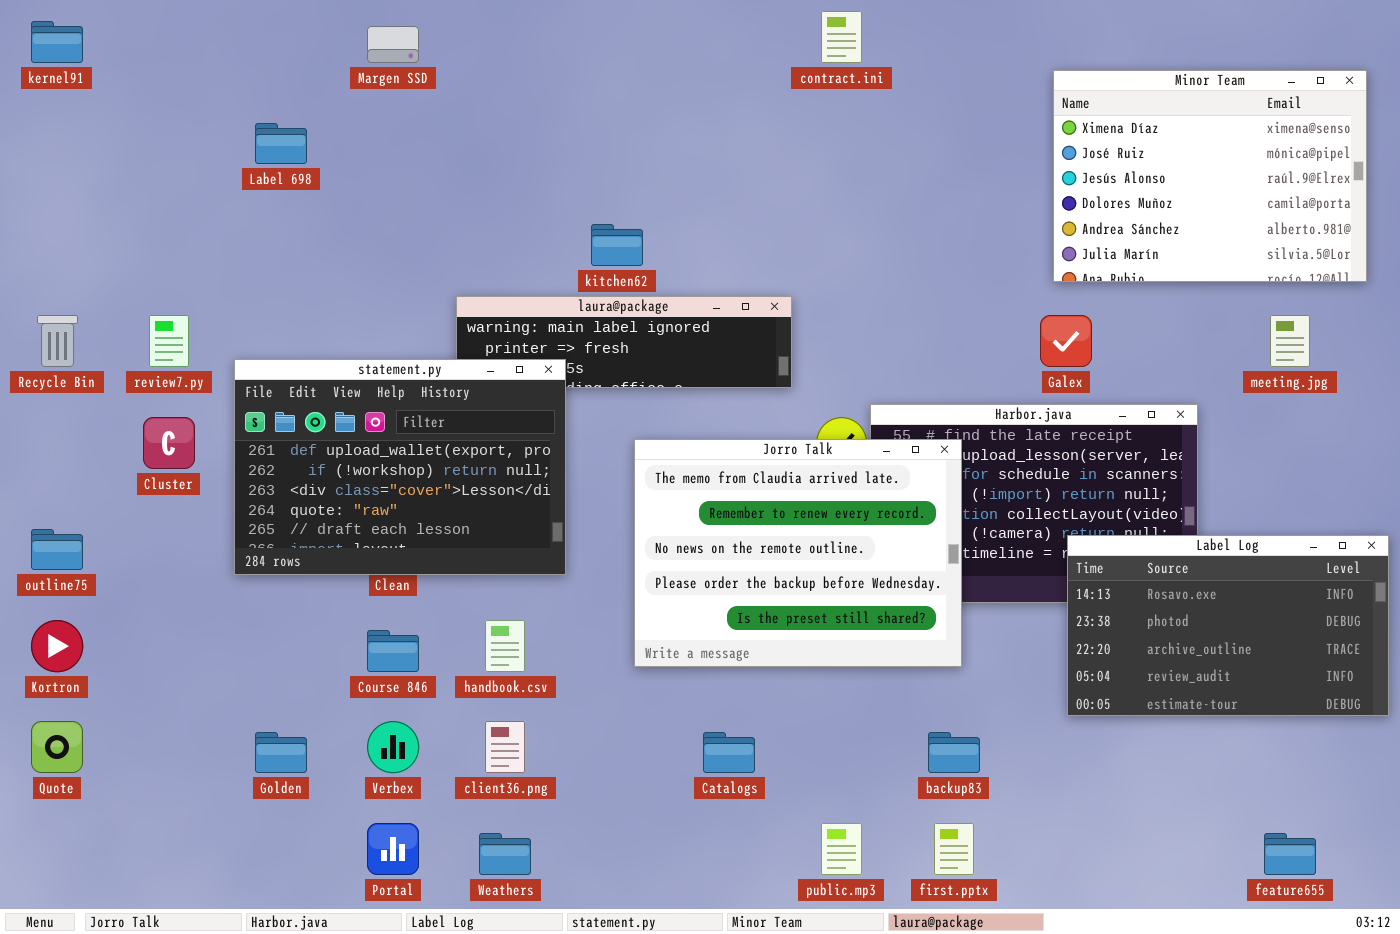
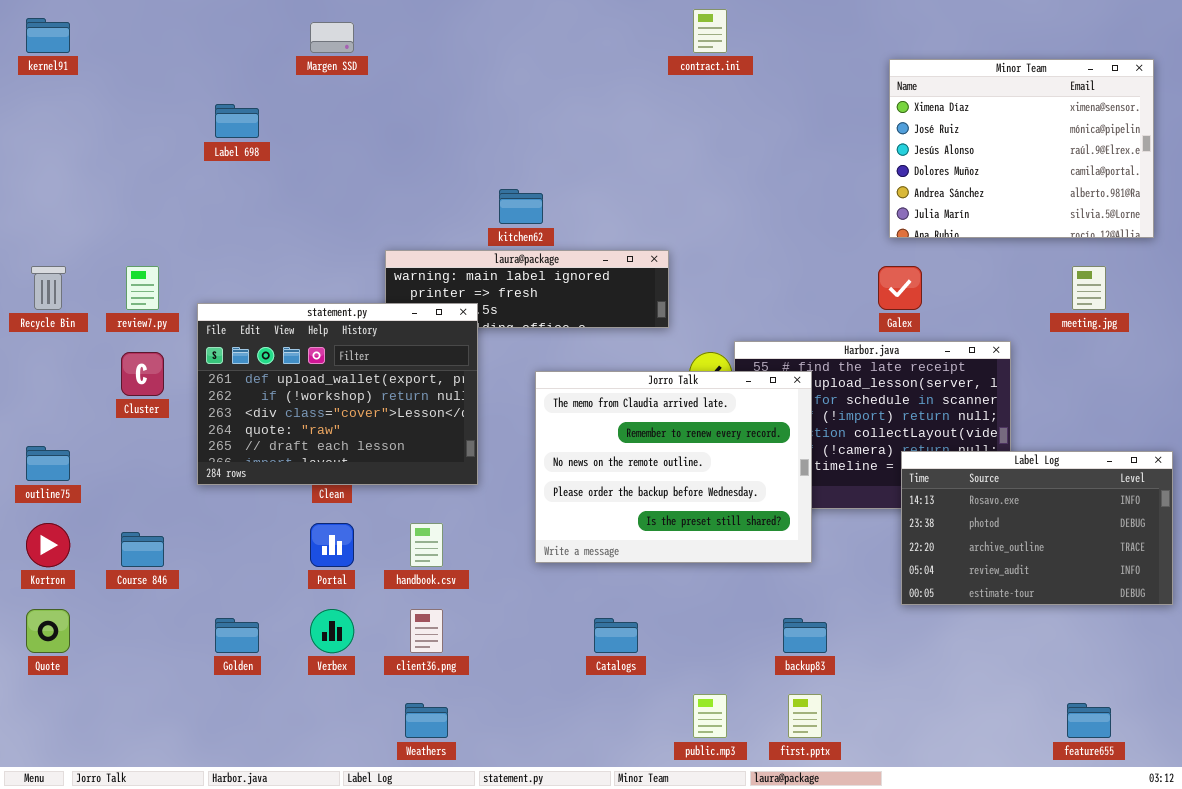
Course 846: [367,630,419,672] -> [121,532,164,567], moved
Portal: [367,823,419,875] -> [310,523,354,567], moved

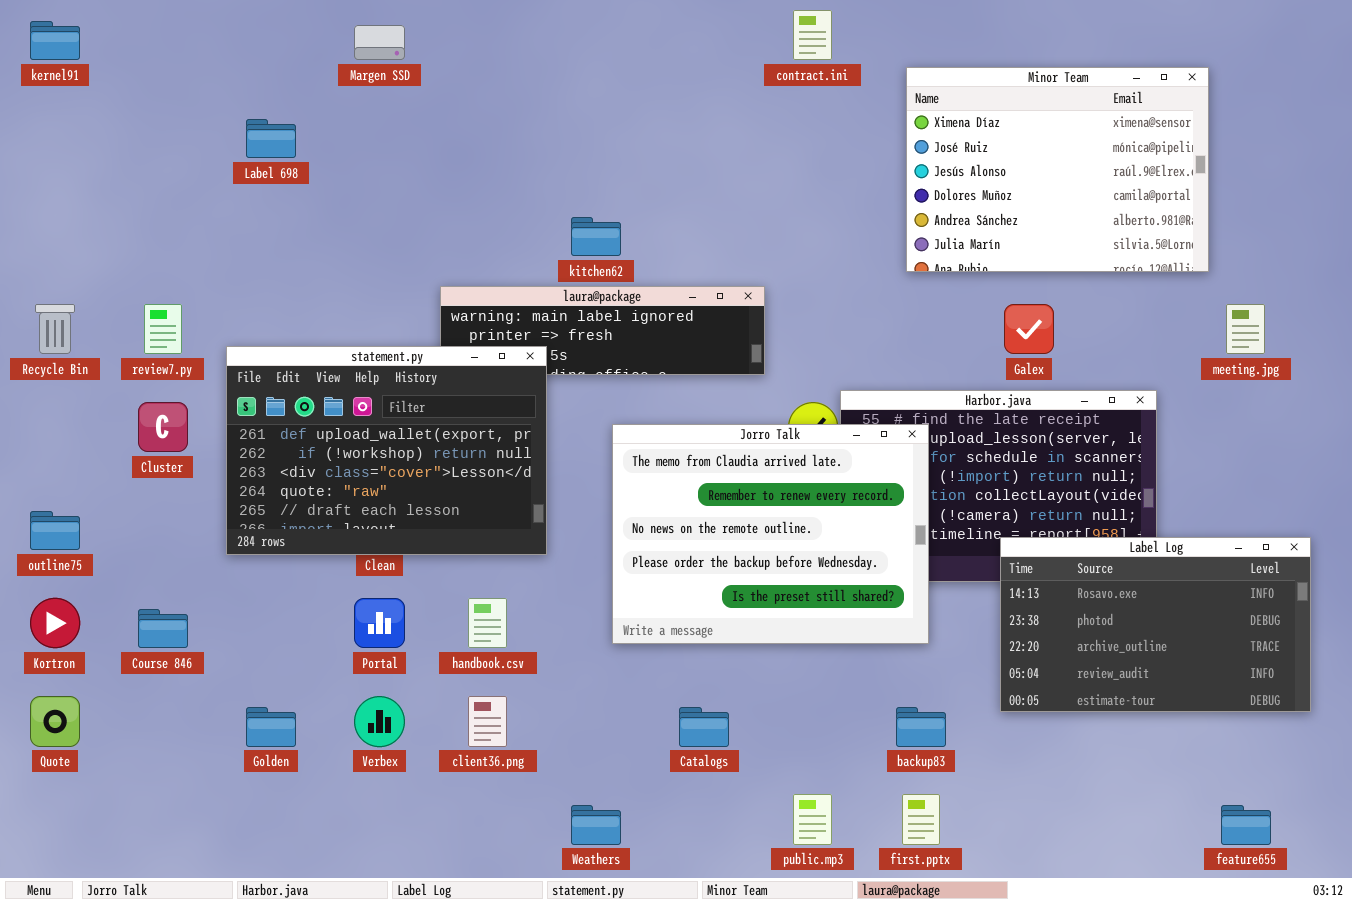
Minor Team: [889,59,1154,238] -> [906,67,1209,272], moved
Label Log: [901,451,1173,605] -> [1000,537,1311,712], moved
Weathers: [405,703,448,738] -> [571,805,621,845], moved

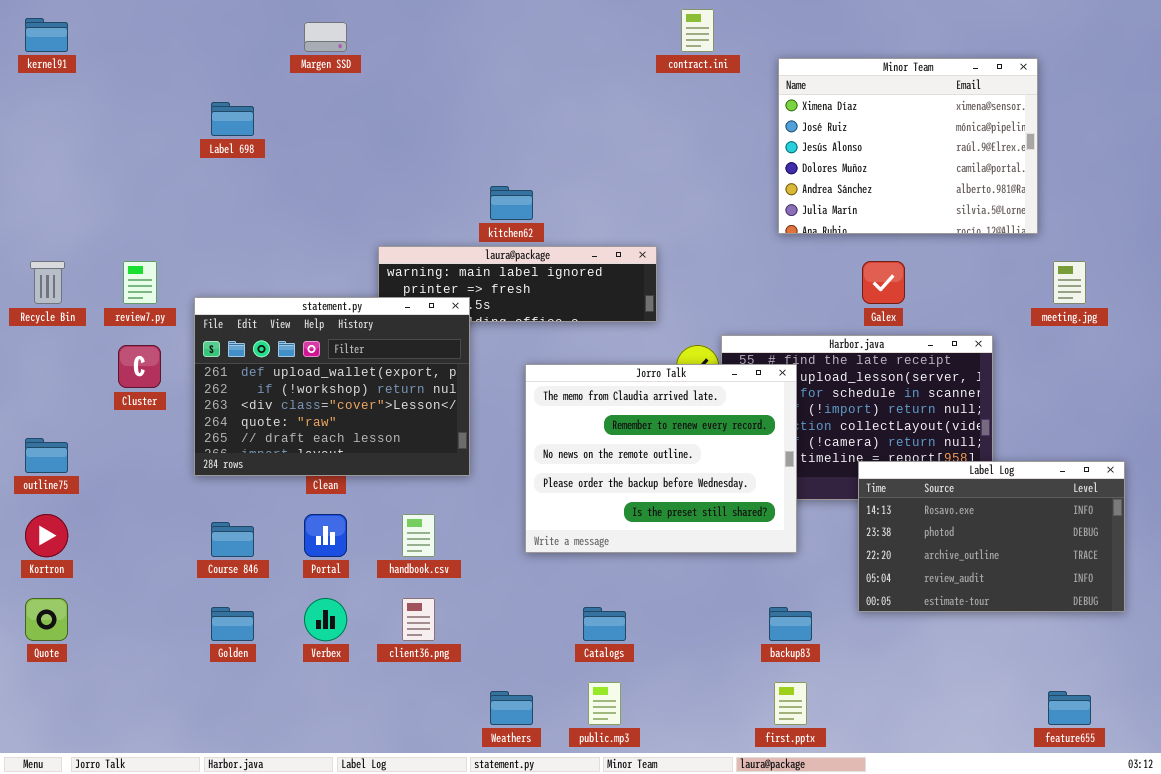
Course 846: [138,609,188,648] -> [211,522,254,557], moved
public.mp3: [793,794,832,845] -> [588,682,621,725], moved

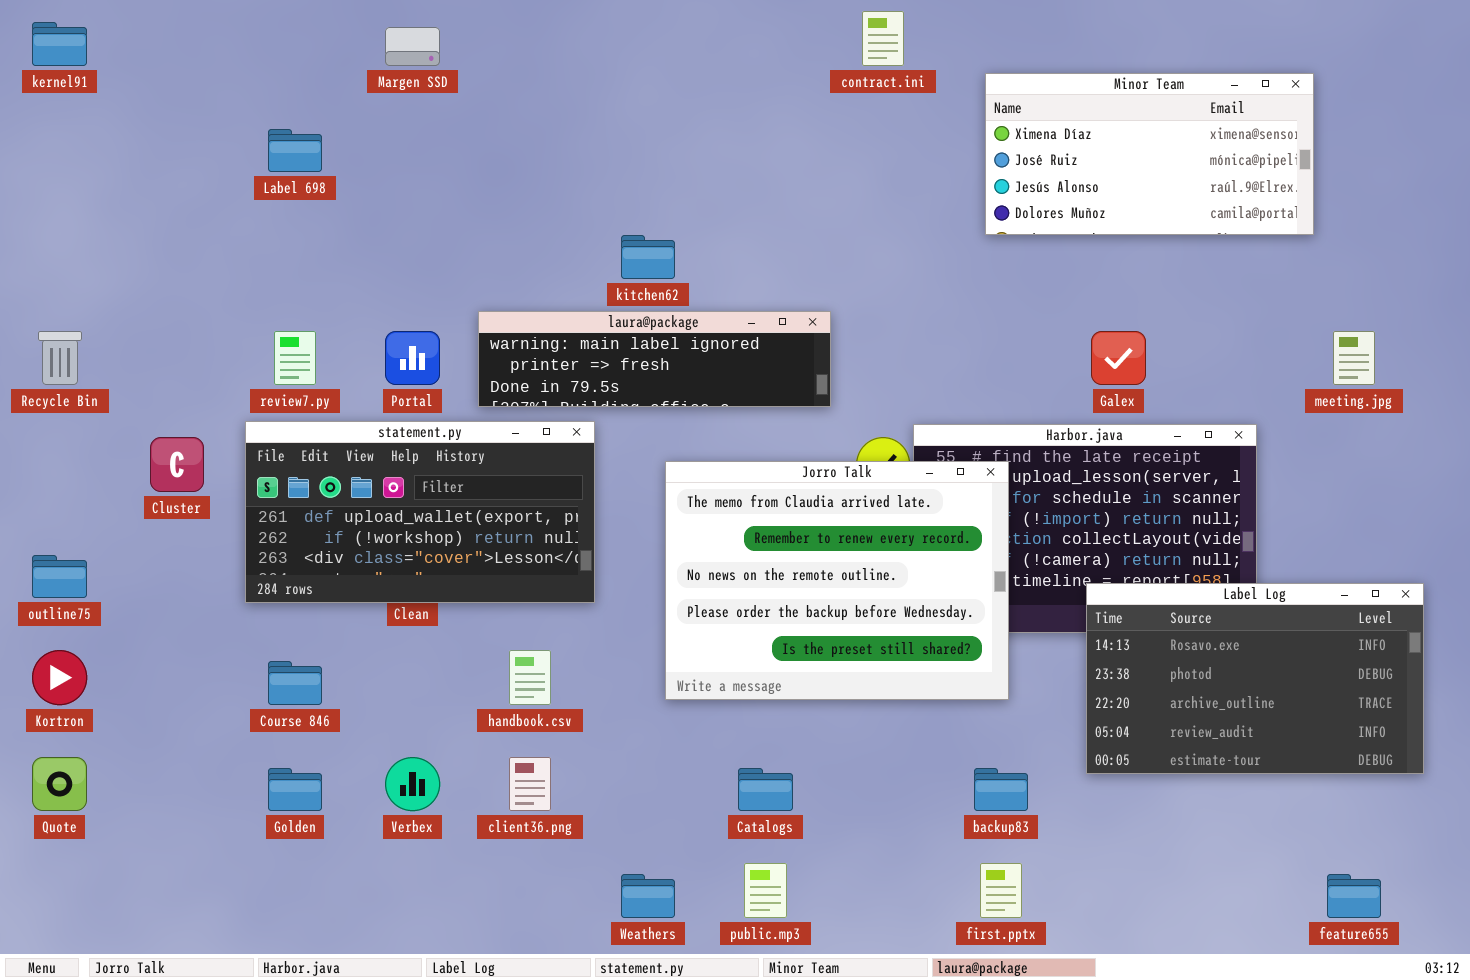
Minor Team: [778,58,1038,234] -> [985,73,1314,235], resized
review7.py: [123,261,157,304] -> [274,331,316,385], moved
statement.py: [194,297,470,476] -> [245,421,595,603], resized
Portal: [304,514,347,557] -> [385,331,440,385], moved

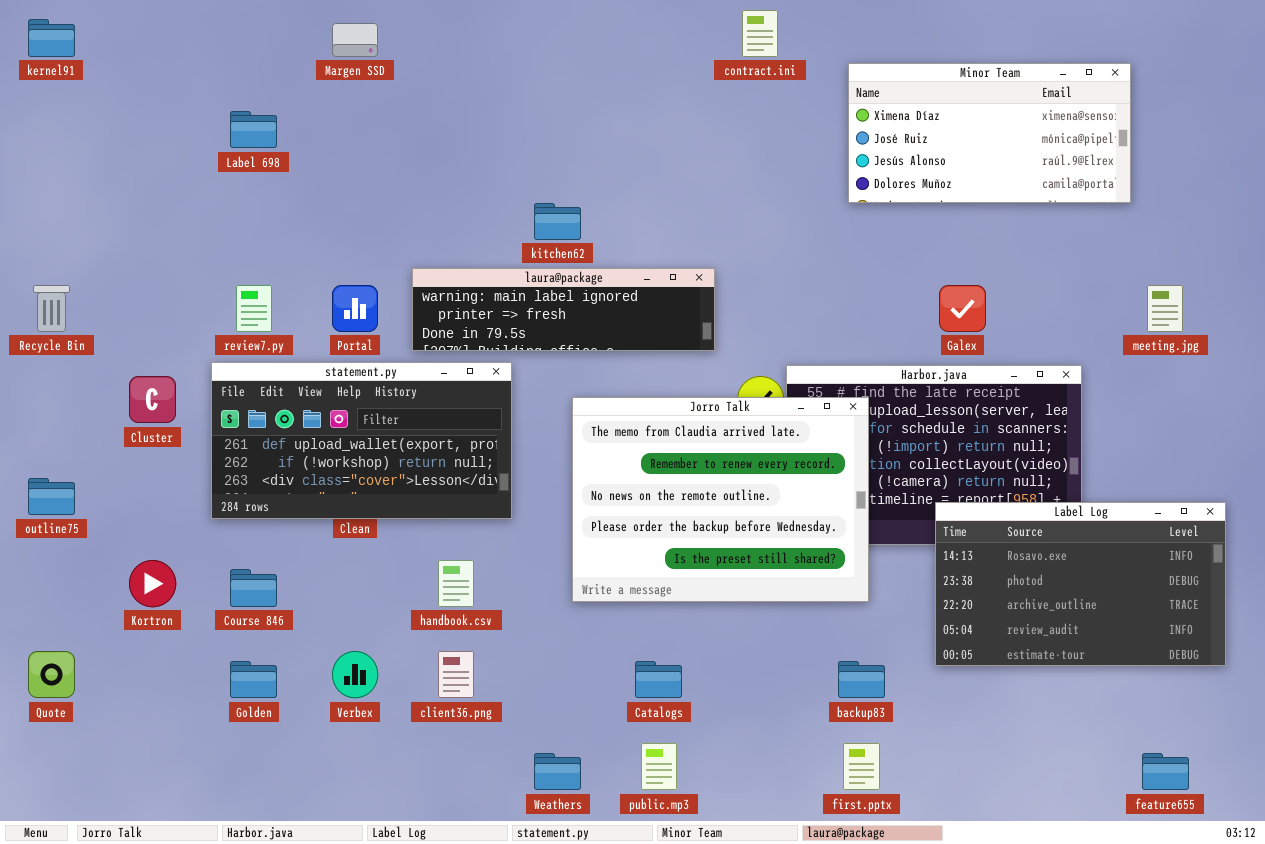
Kortron: [32,650,87,705] -> [129,560,176,607], moved

